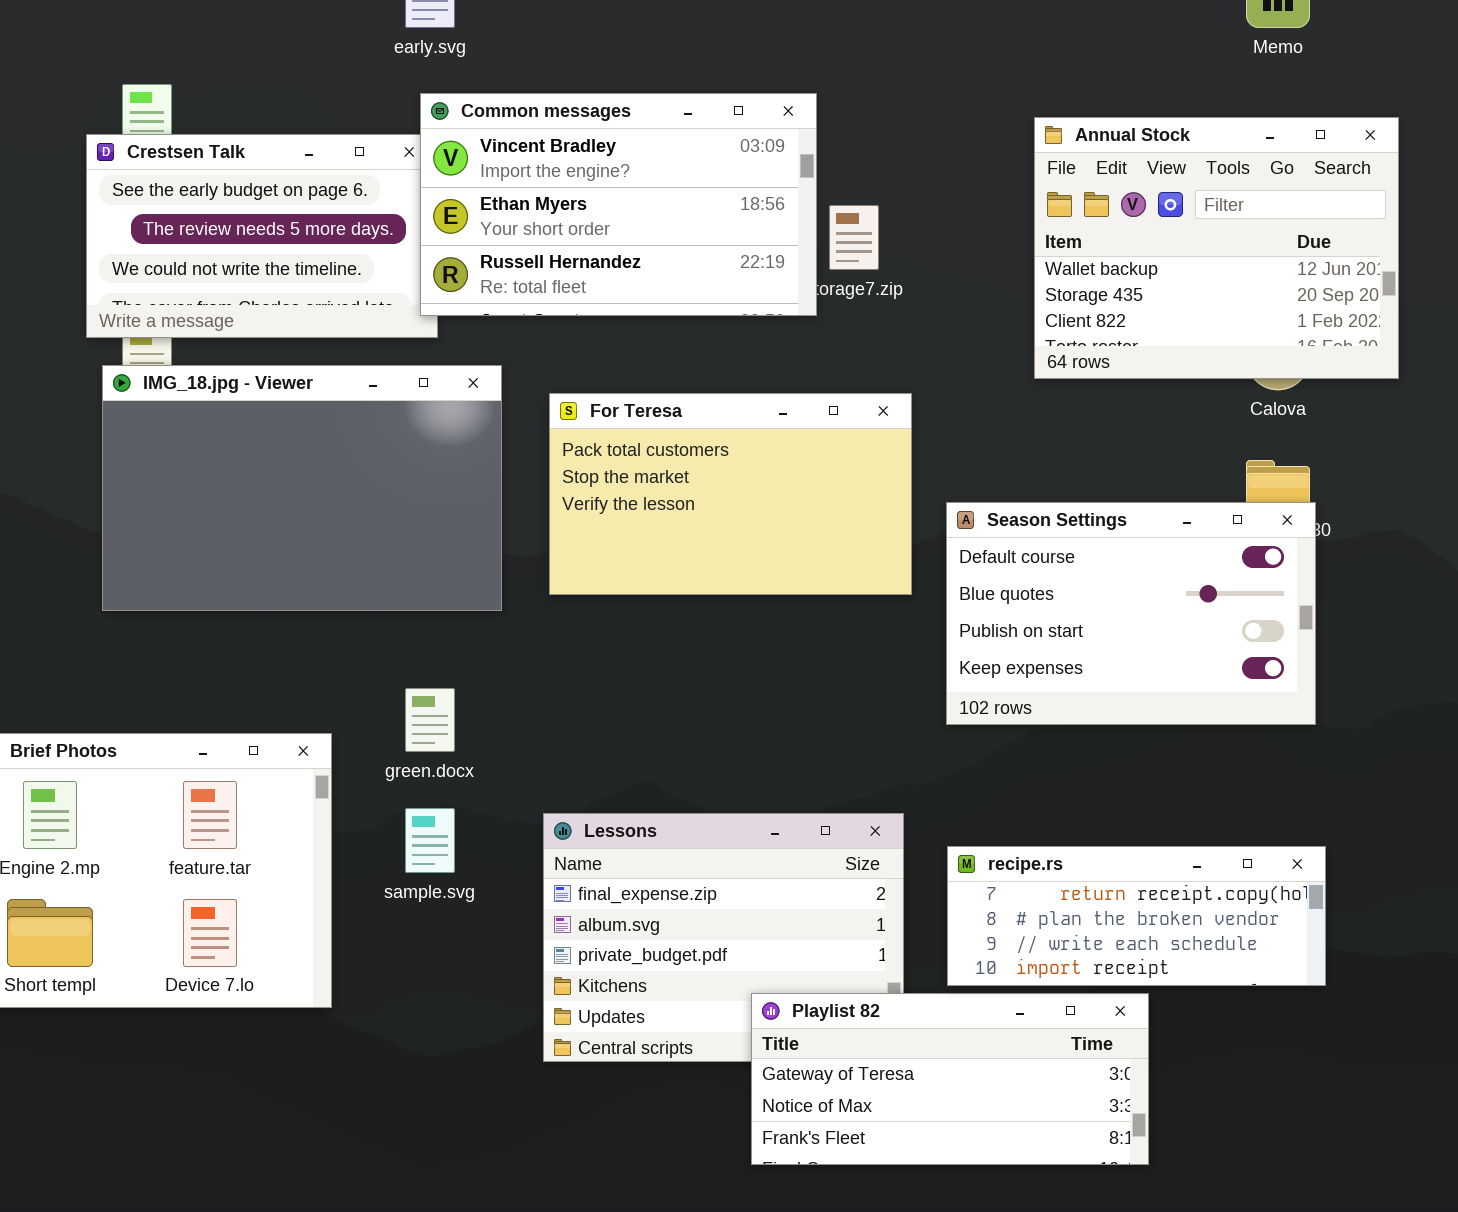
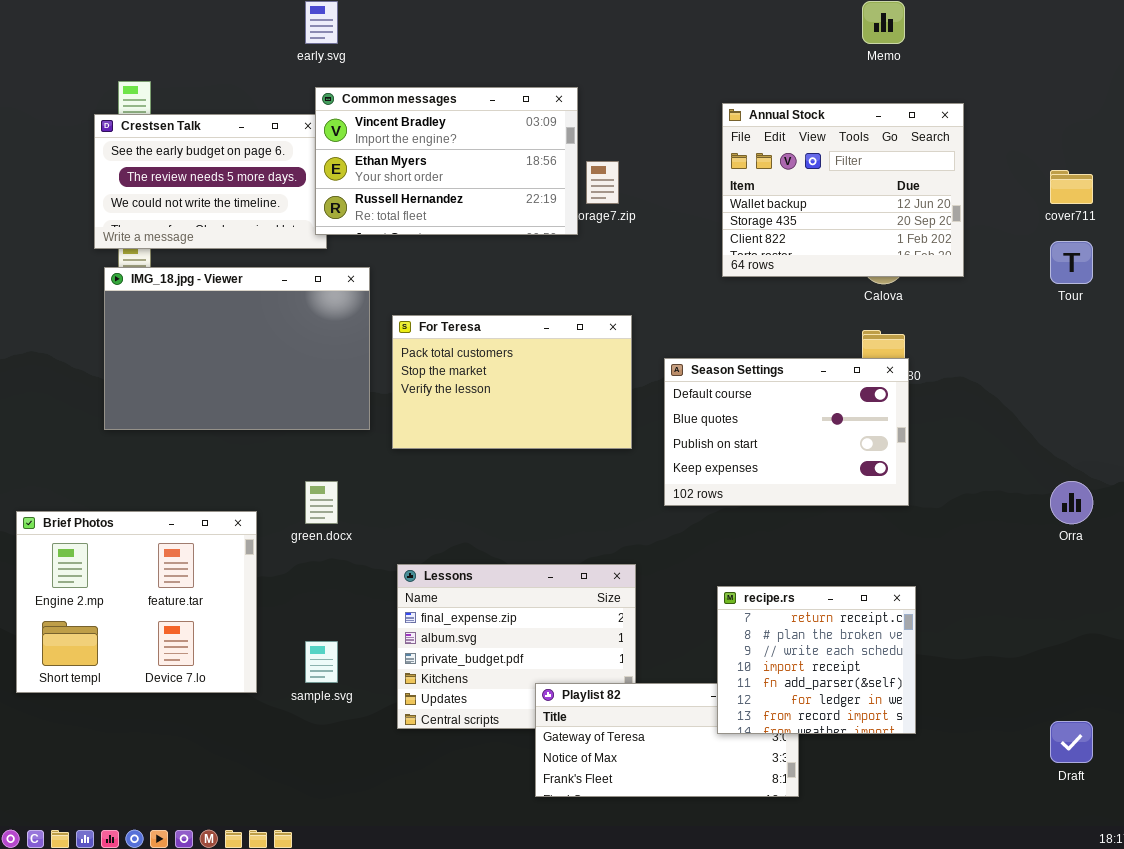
For Teresa: [549,393,912,595] -> [392,315,632,449], moved
sample.svg: [405,808,455,873] -> [305,641,338,683], moved
recipe.rs: [947,846,1326,986] -> [717,586,916,734], resized

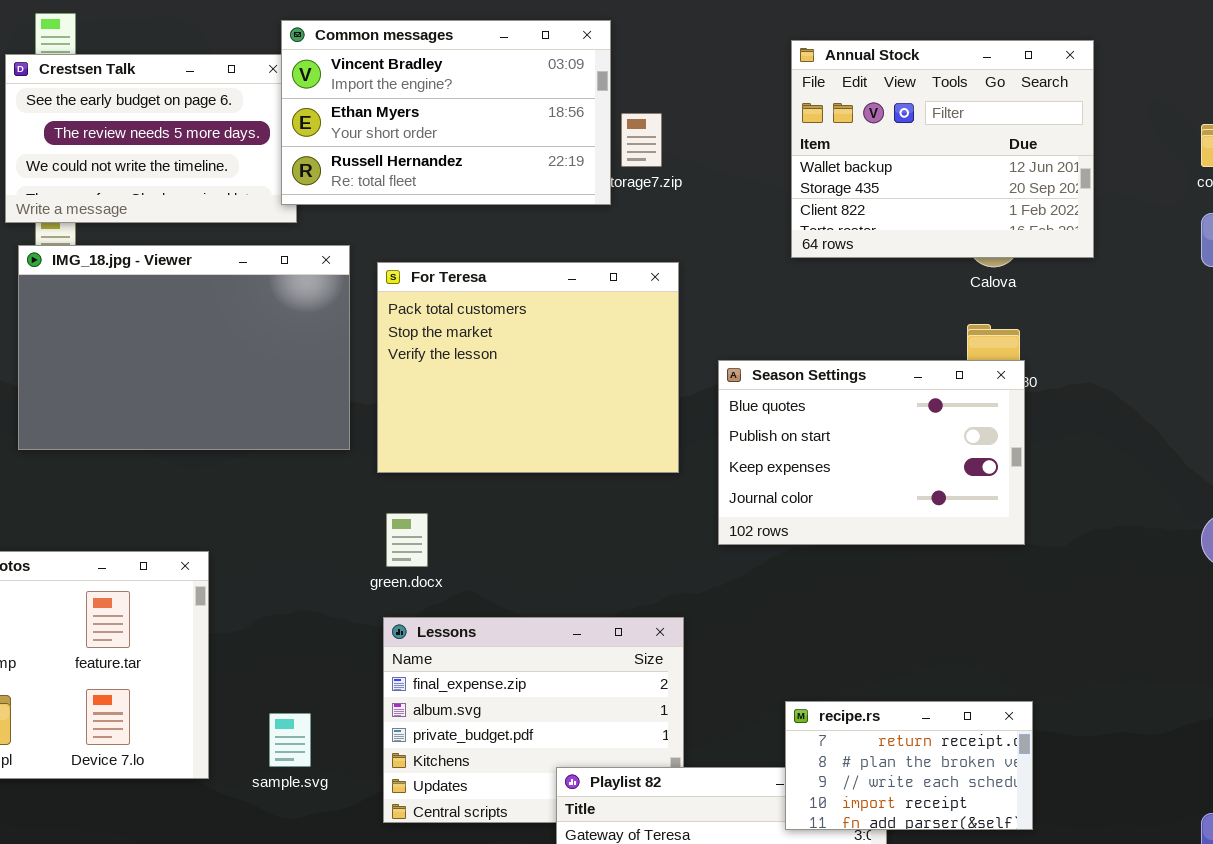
For Teresa: [392,315,632,449] -> [377,262,679,473], resized
Season Settings: [664,358,909,506] -> [718,360,1025,545], scrolled down 1 row
green.docx: [305,481,338,524] -> [386,513,428,567], moved
recipe.rs: [717,586,916,734] -> [785,701,1033,830], resized

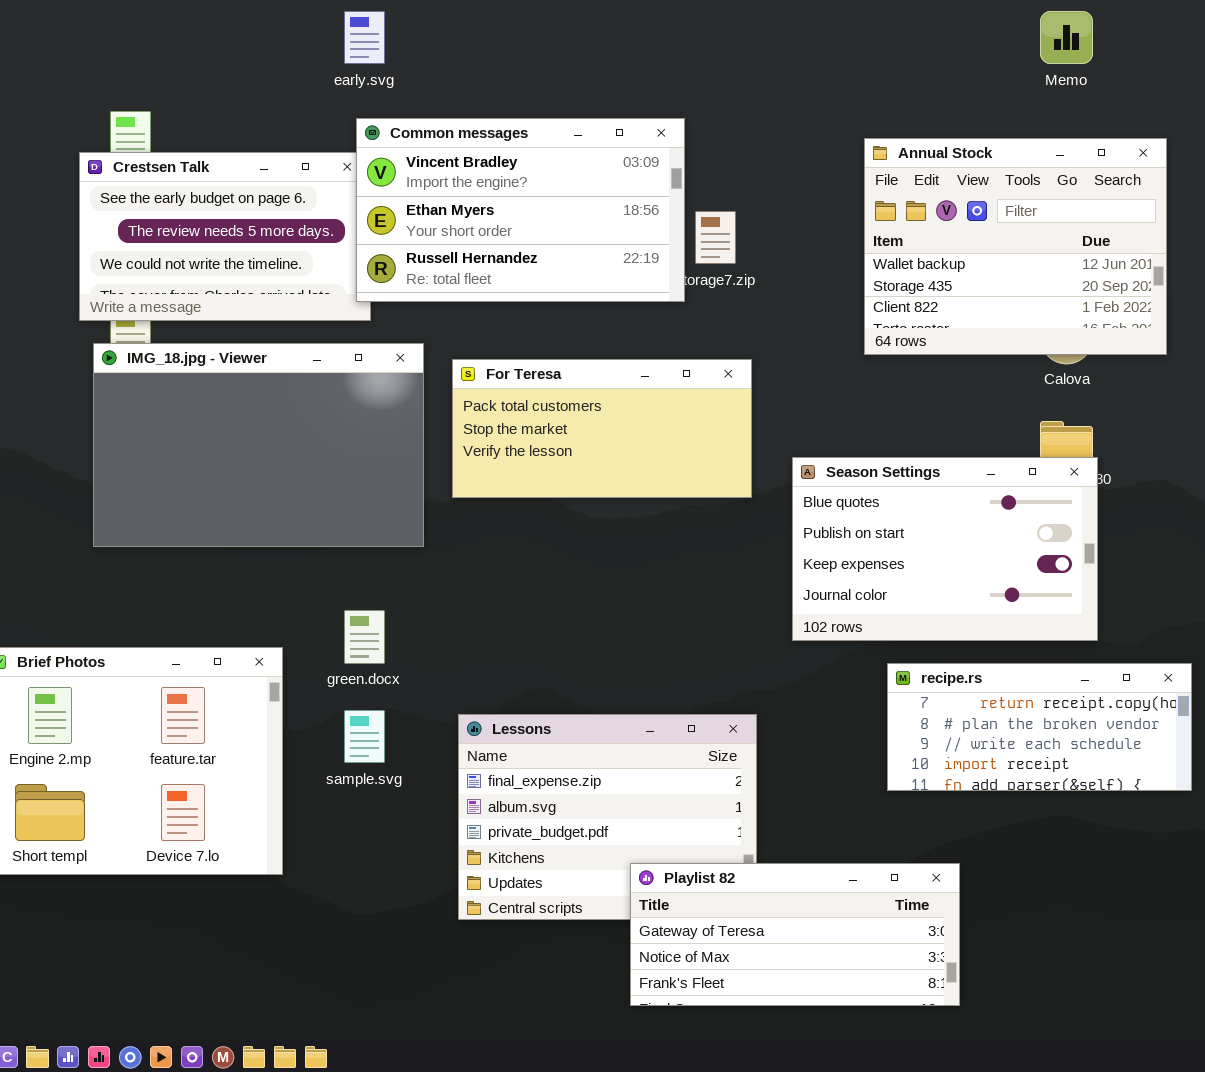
For Teresa: [377,262,679,473] -> [452,359,752,498], resized
green.docx: [386,513,428,567] -> [344,610,385,664], moved
recipe.rs: [785,701,1033,830] -> [887,663,1192,791], moved, resized
sample.svg: [269,713,311,767] -> [344,710,385,763], moved

